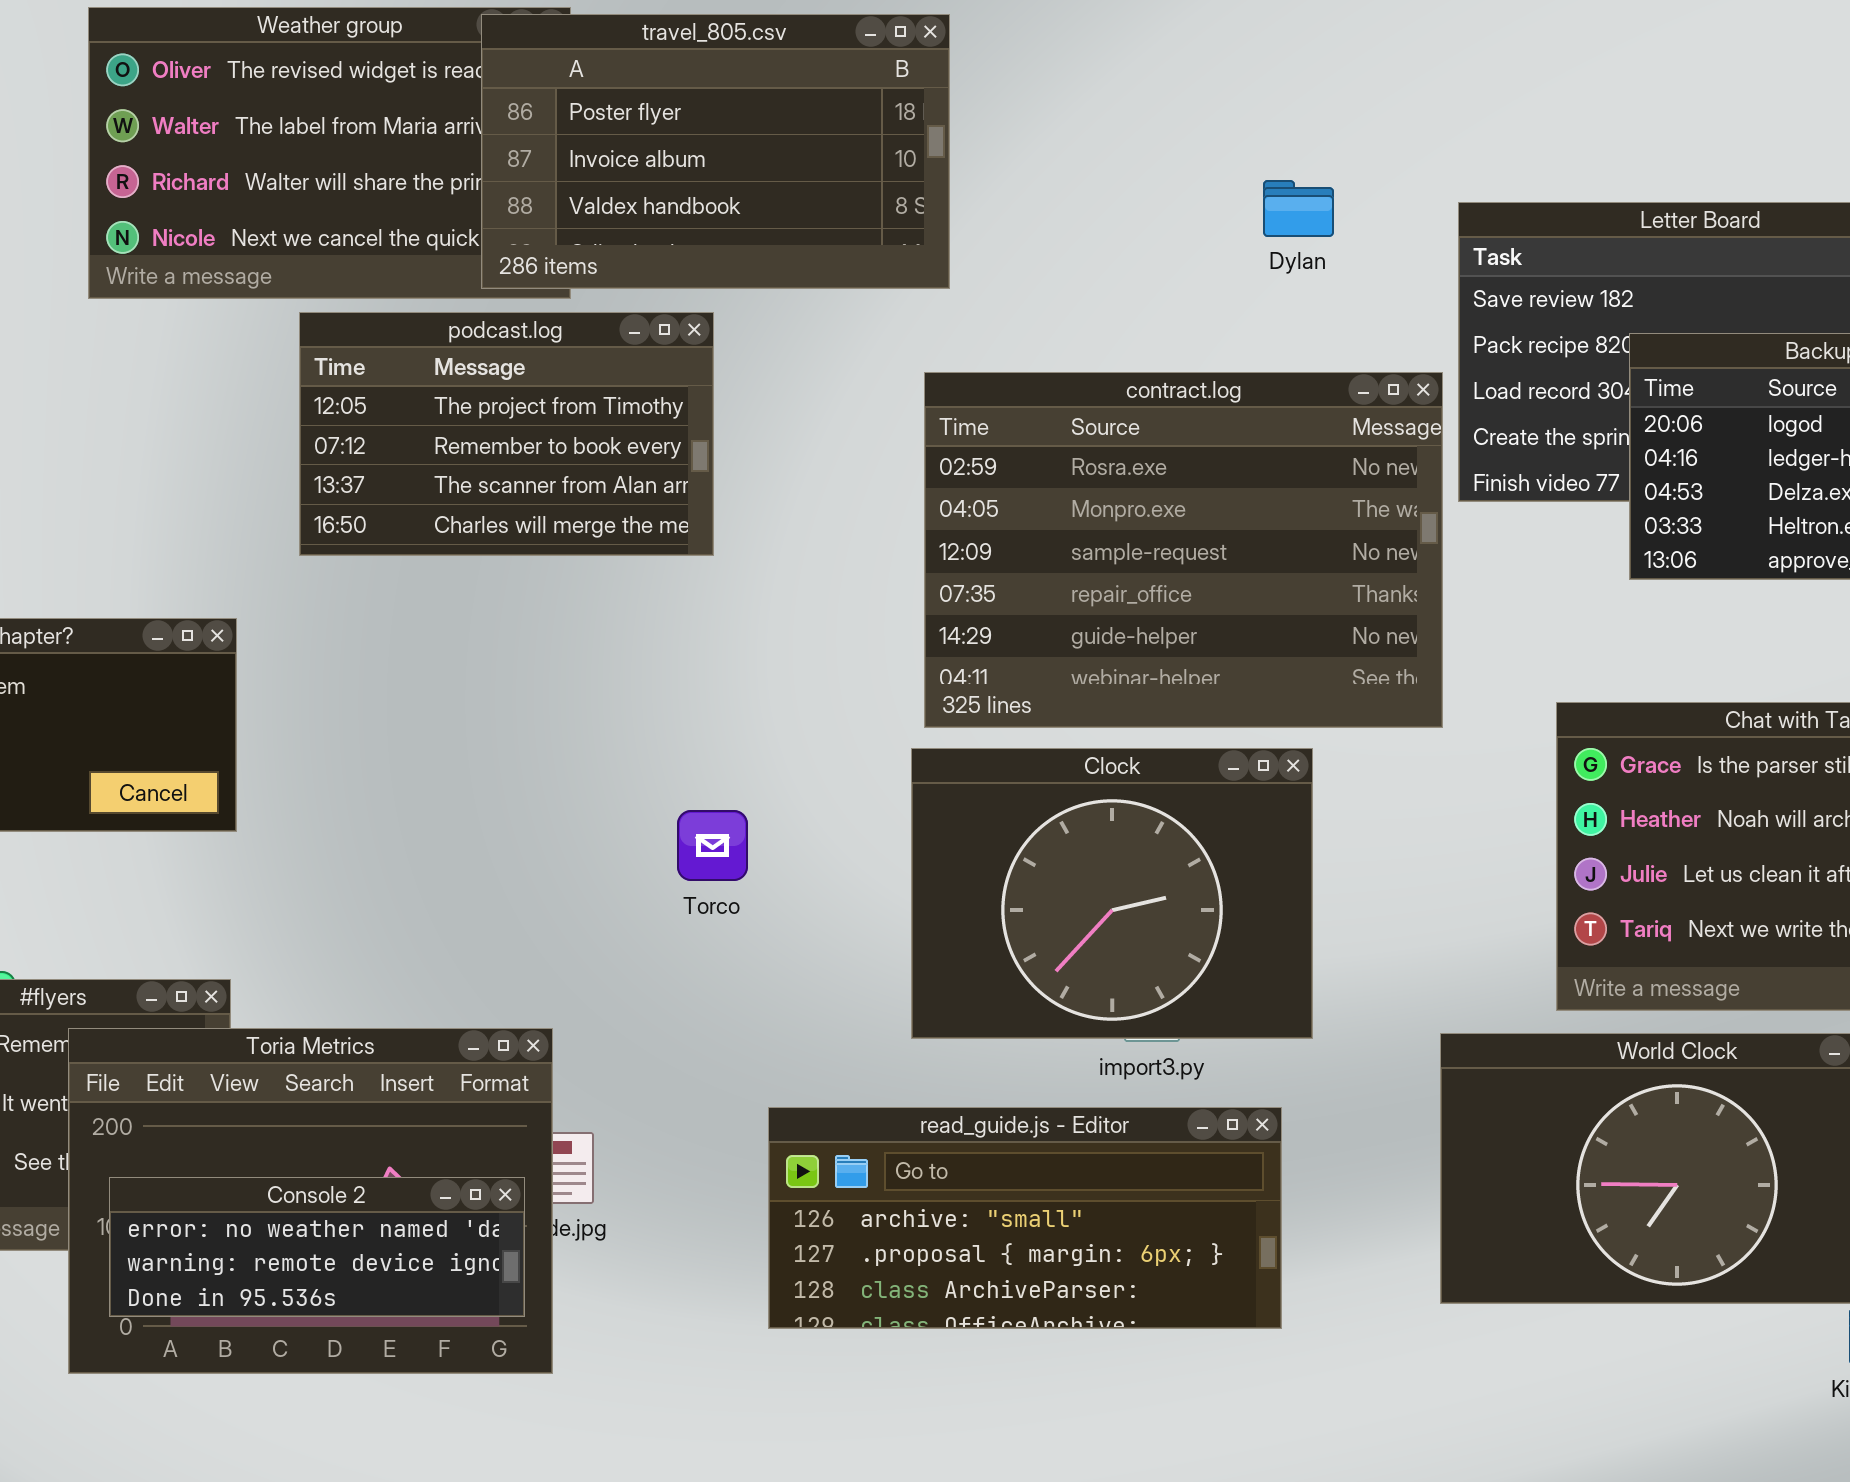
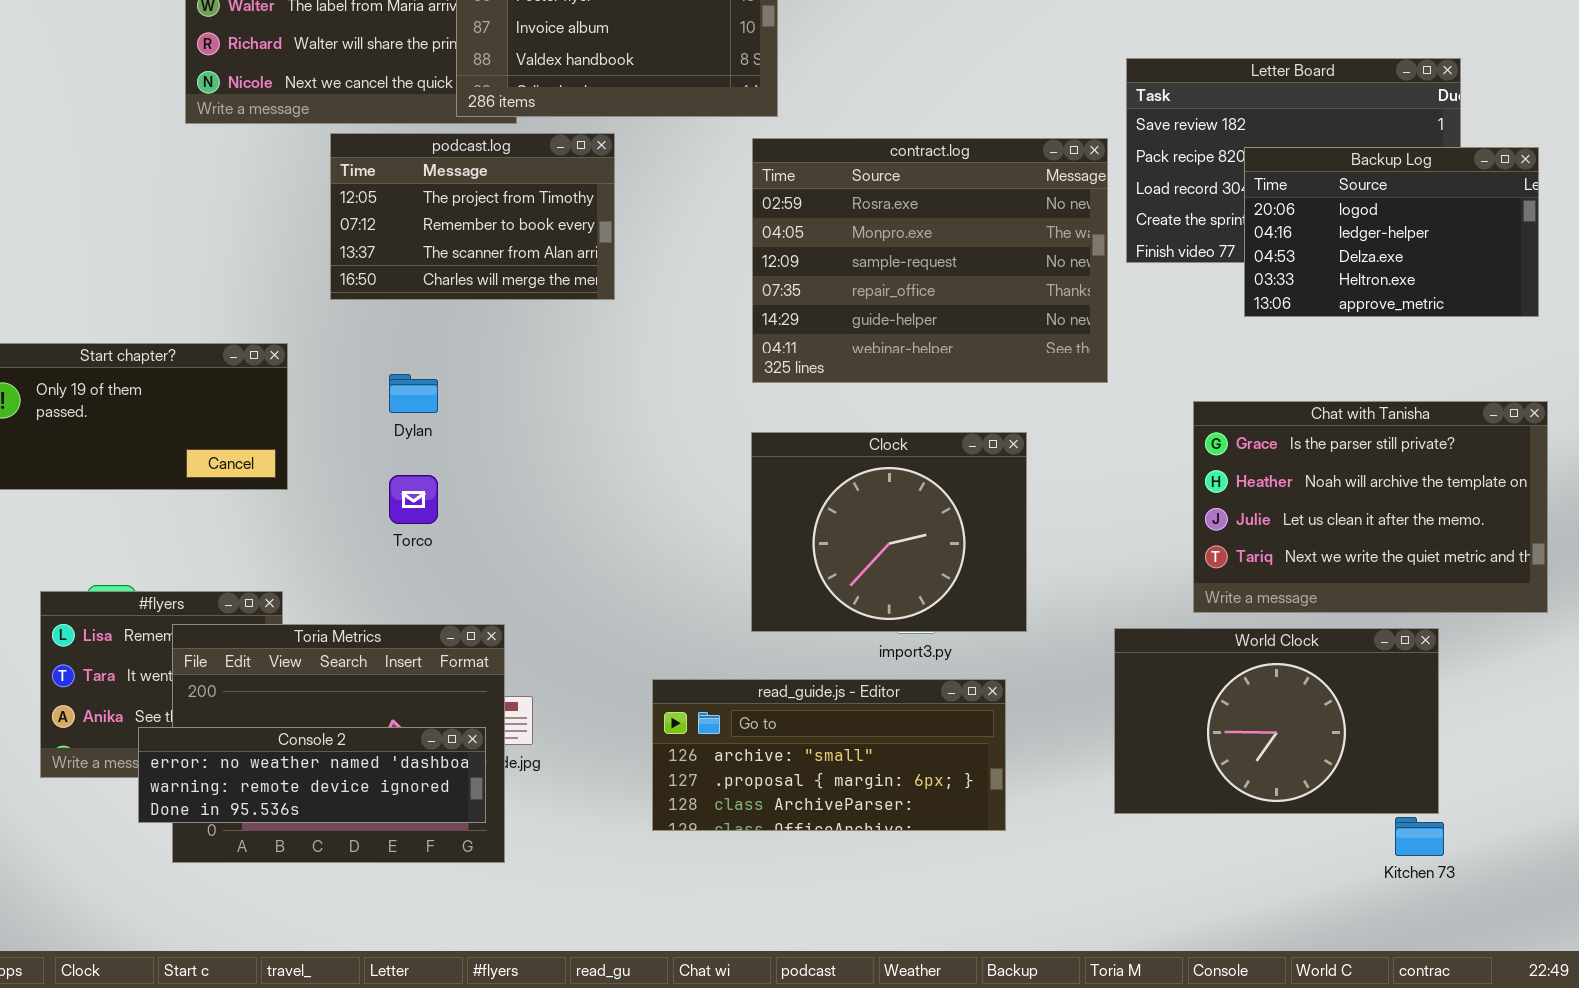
Dylan: [1263,180,1334,237] -> [389,374,438,413], moved
contract.log: [924,372,1443,728] -> [752,138,1108,383], moved
Torco: [677,810,748,881] -> [389,475,438,524], moved
Console 2: [109,1177,525,1317] -> [138,727,486,823], resized

